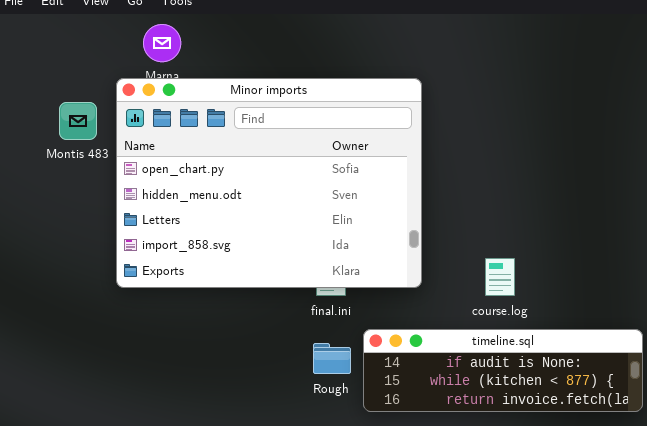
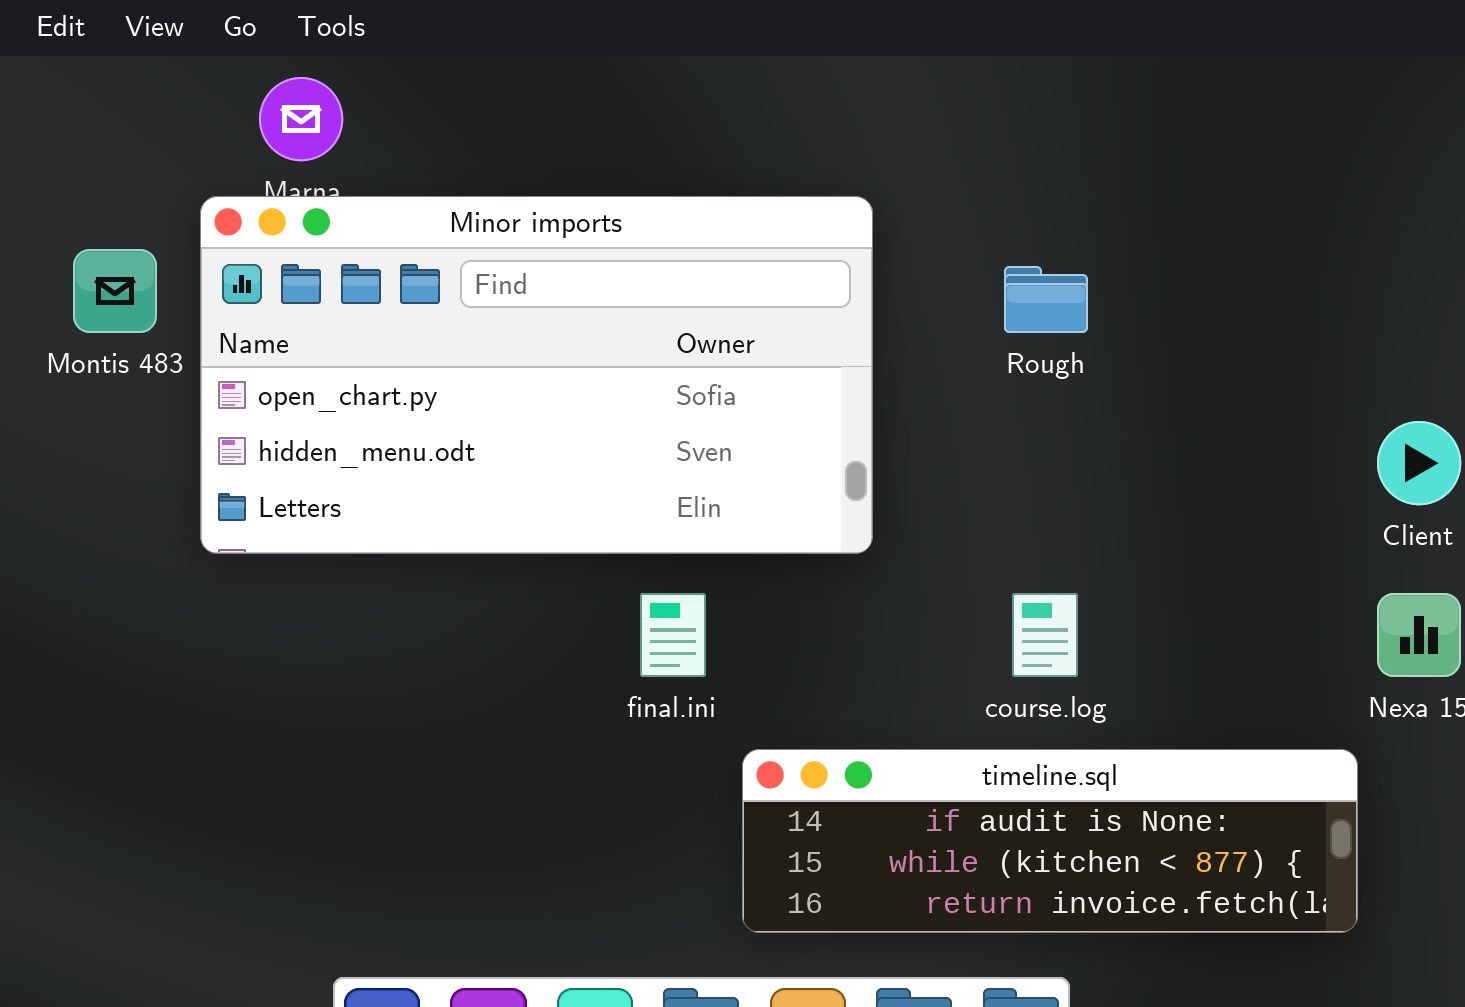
Minor imports: [116,78,422,288] -> [200,196,873,554], resized
Rough: [313,343,351,374] -> [1004,266,1088,333], moved

